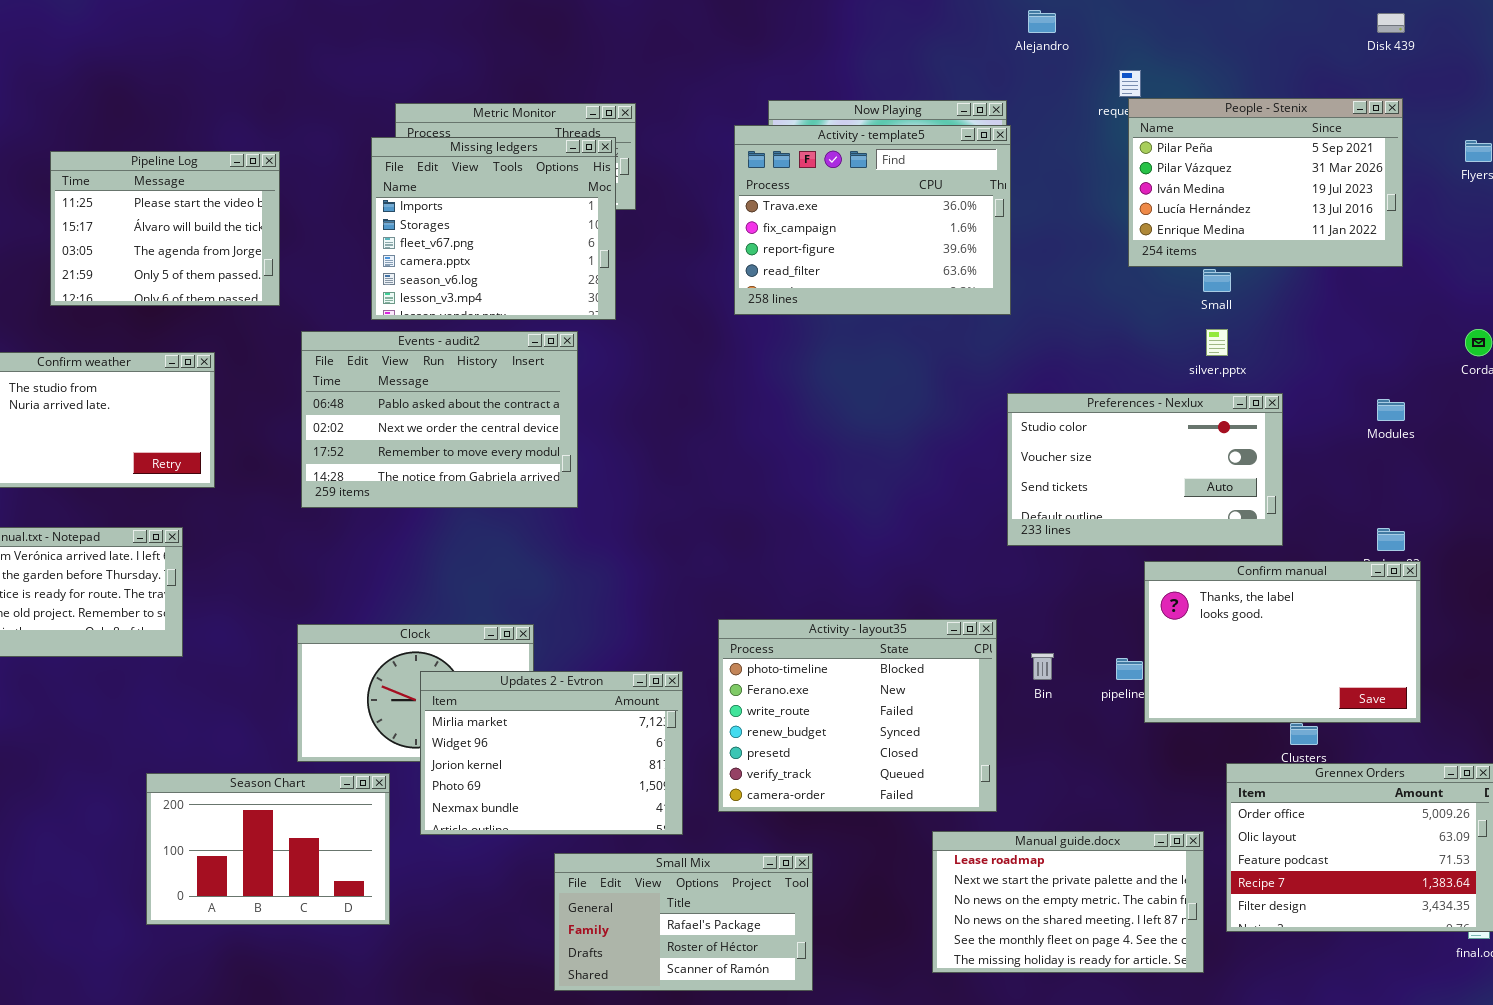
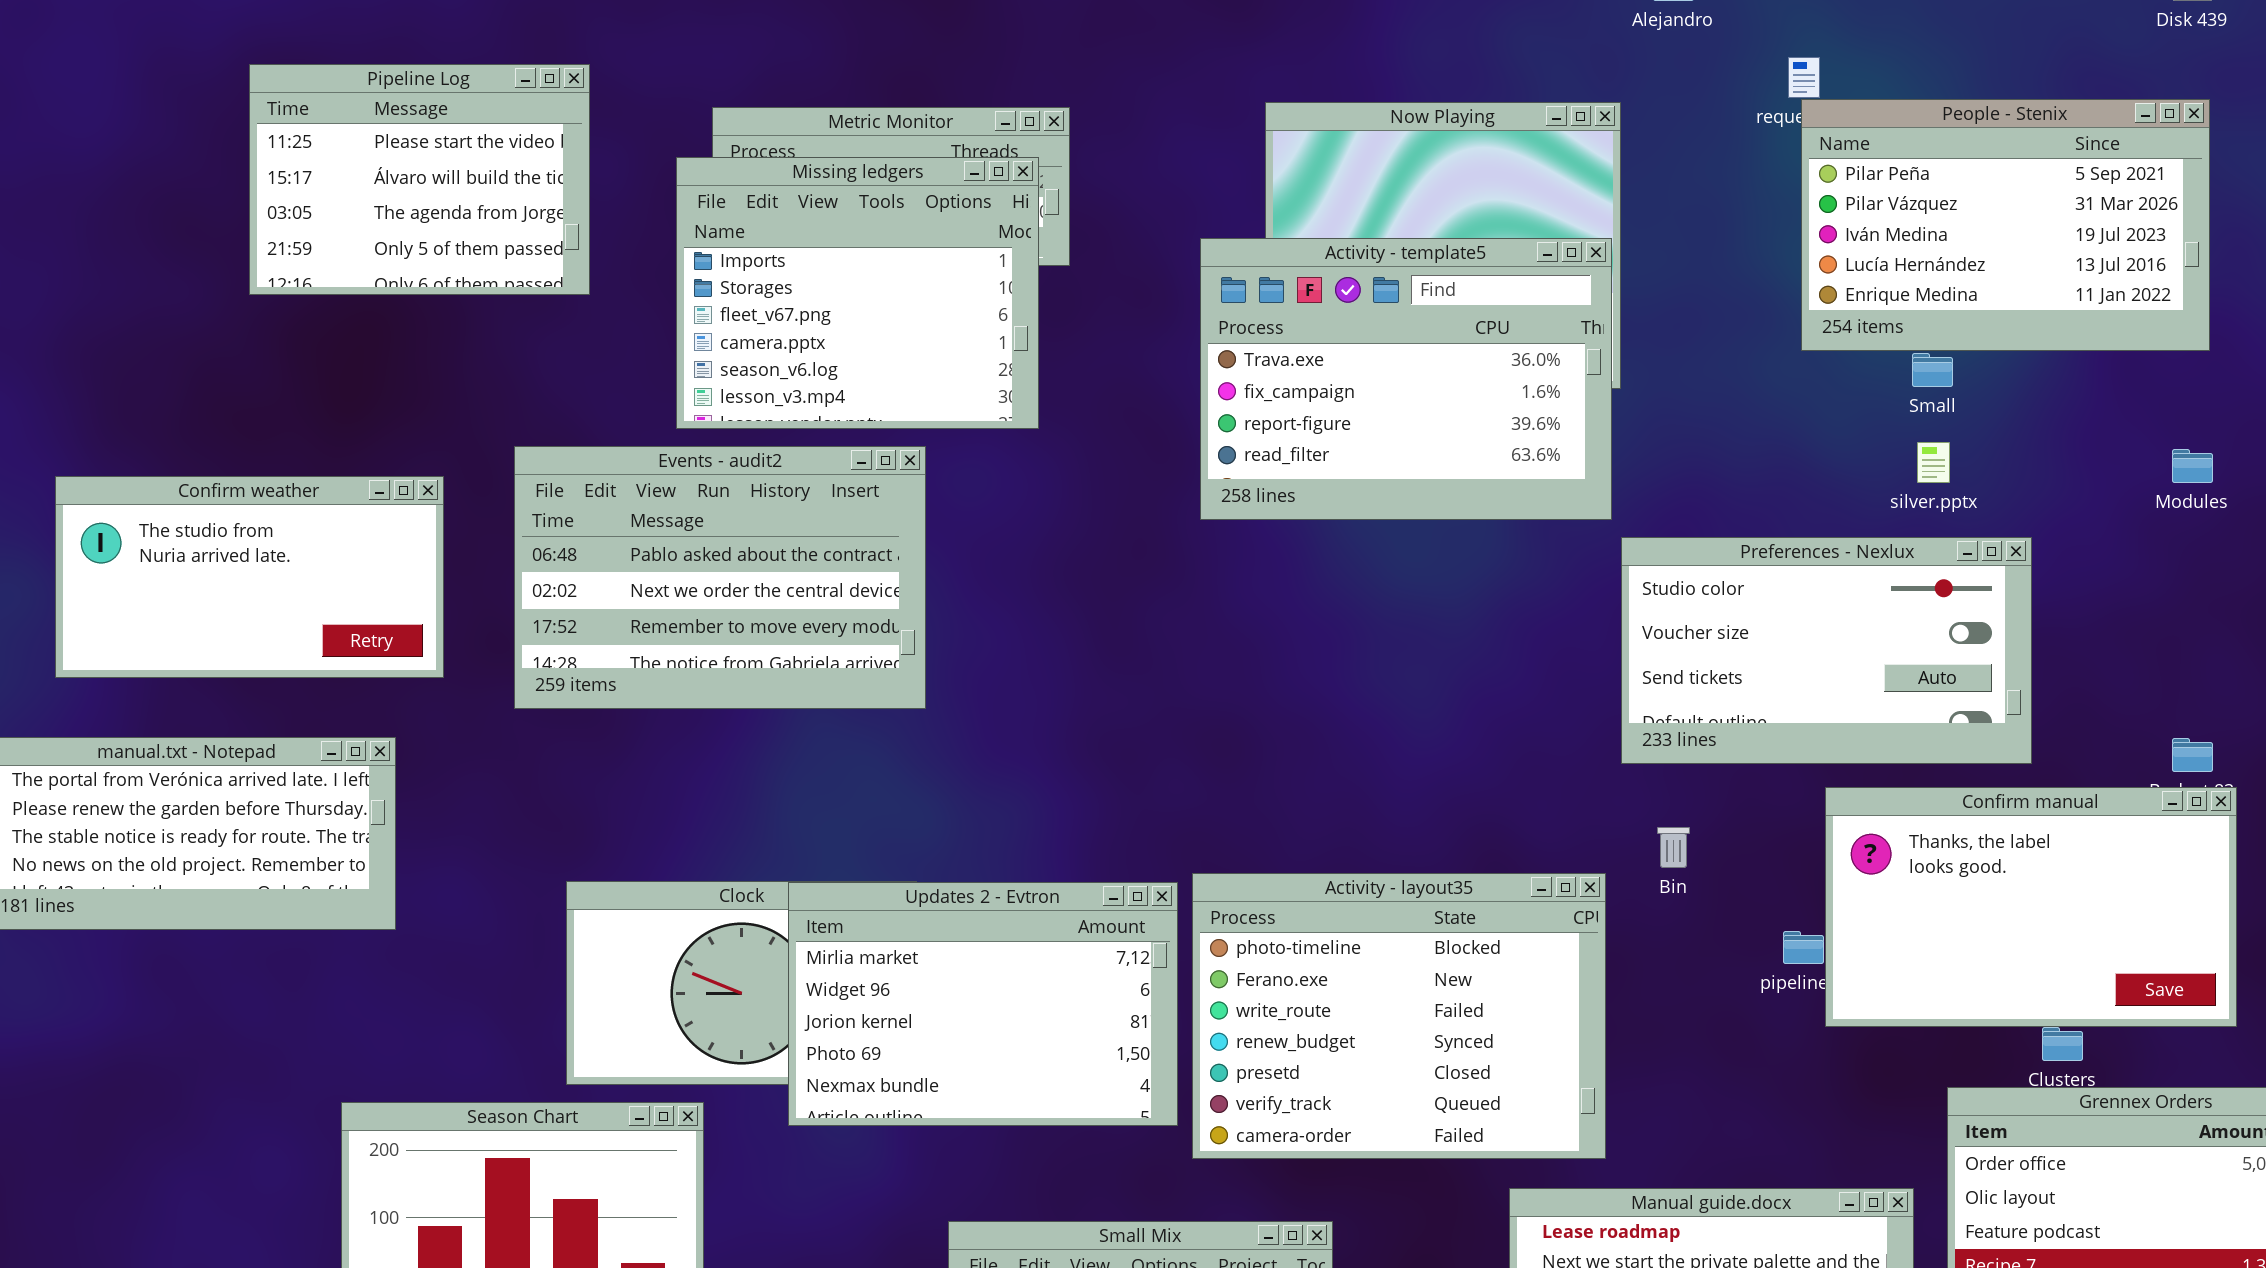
Activity - template5: [734,125,1011,315] -> [1200,238,1612,520], moved
Pipeline Log: [50,151,280,306] -> [249,64,590,295], moved
Events - audit2: [301,331,578,508] -> [514,446,926,709], moved
Modules: [1377,399,1405,421] -> [2172,449,2213,483], moved
Bin: [1031,653,1054,680] -> [1657,827,1690,868], moved
Updates 2 - Evtron: [420,671,683,835] -> [788,882,1178,1126], moved

